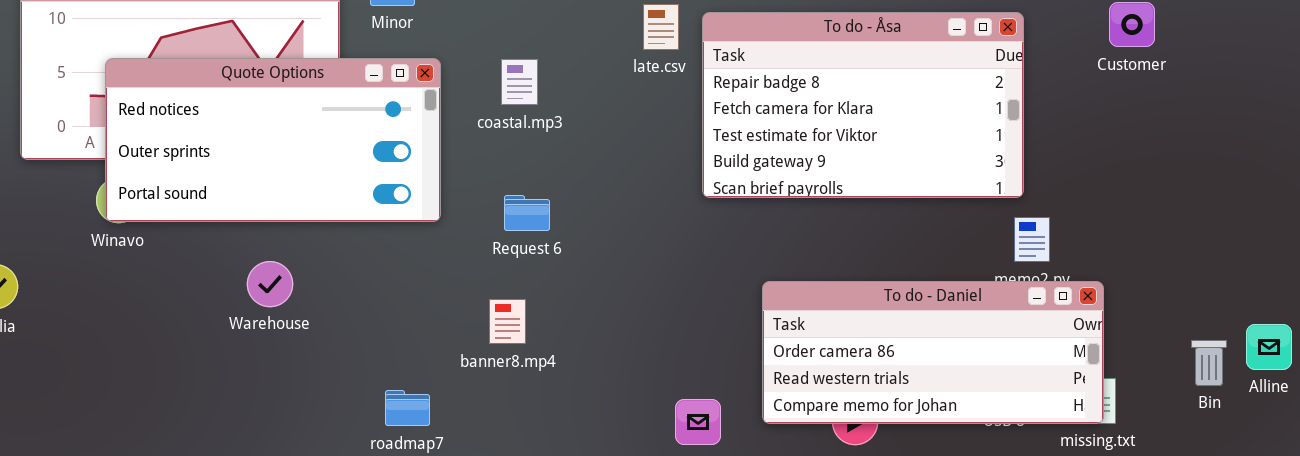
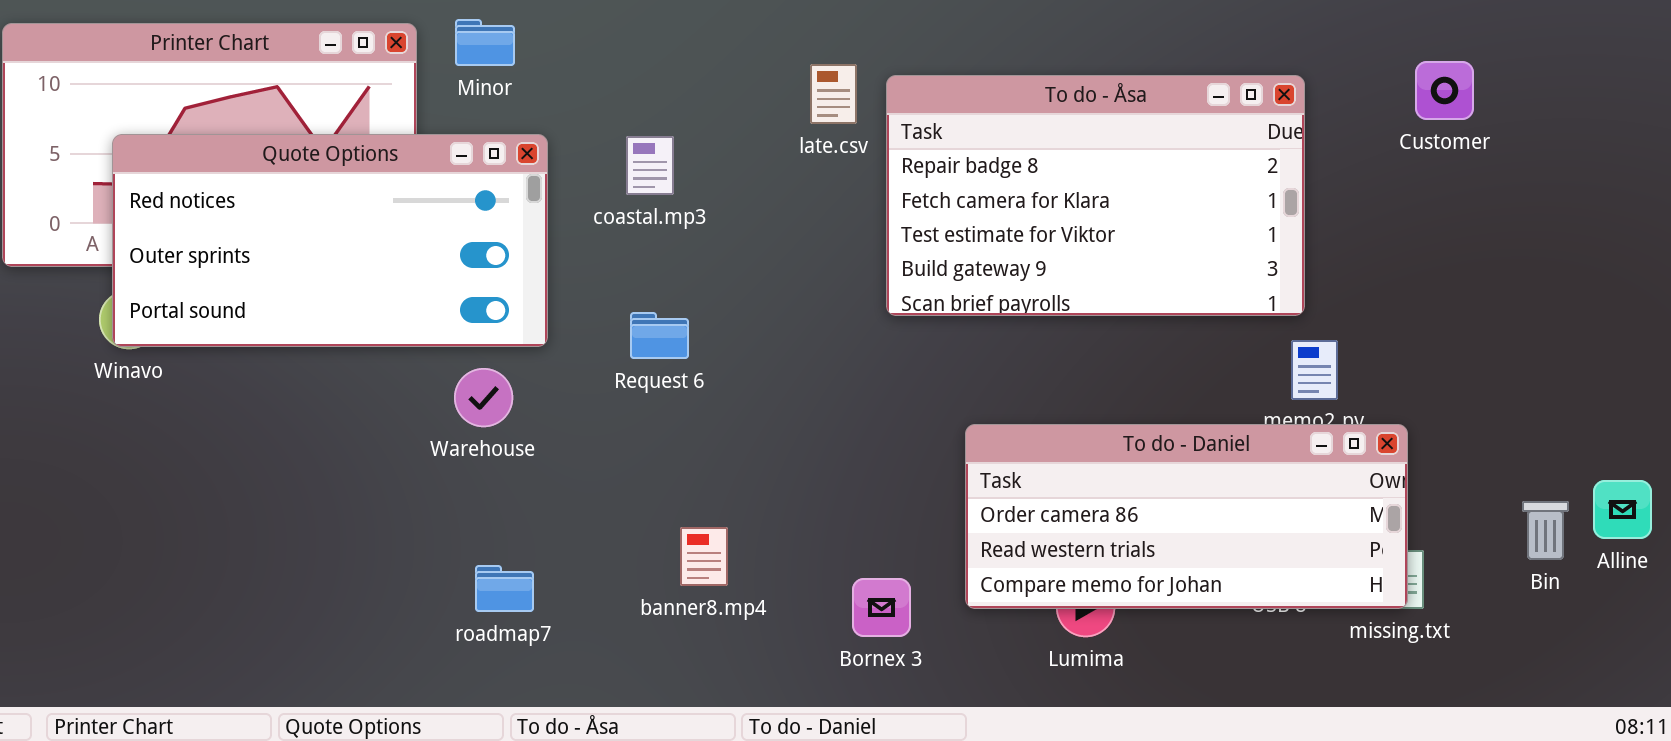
Warehouse: [247,261,293,307] -> [454,368,513,427], moved
banner8.mp4: [489,299,526,344] -> [680,527,728,586], moved

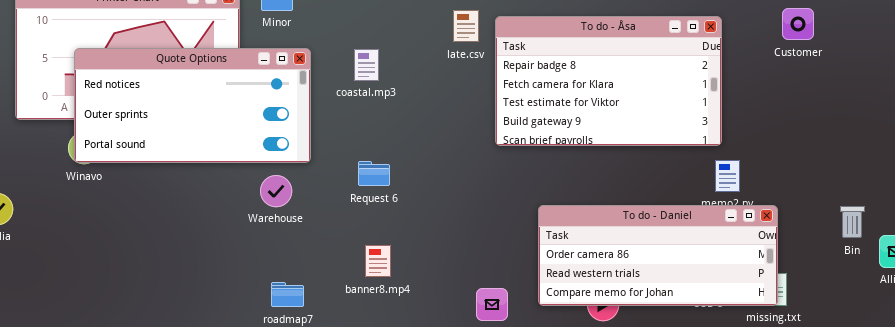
Request 6: [630,312,689,359] -> [358,161,390,186], moved
Bin: [1522,501,1569,560] -> [840,206,865,238], moved
banner8.mp4: [680,527,728,586] -> [365,245,391,277], moved

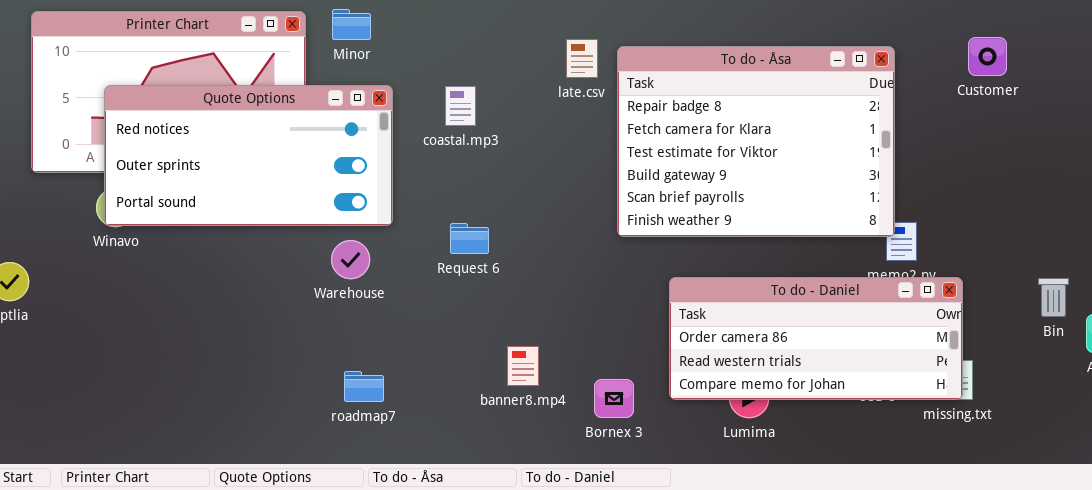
To do - Åsa: [495,16,722,146] -> [617,46,895,237], resized
banner8.mp4: [365,245,391,277] -> [507,346,539,386], moved

